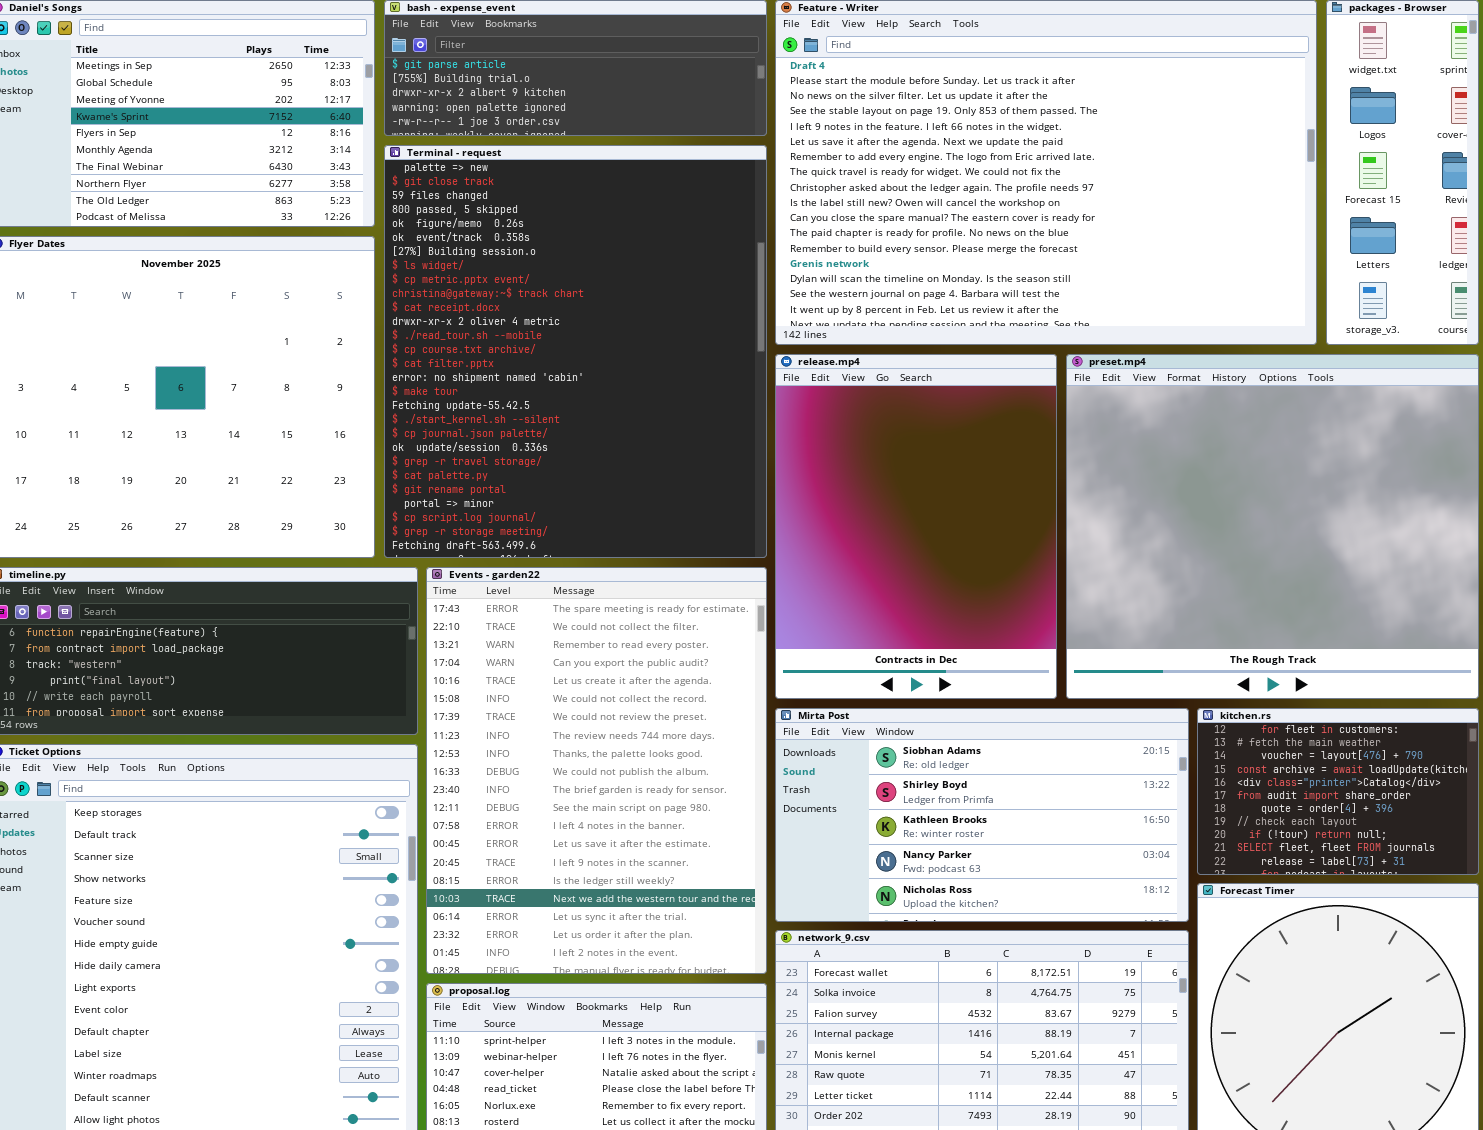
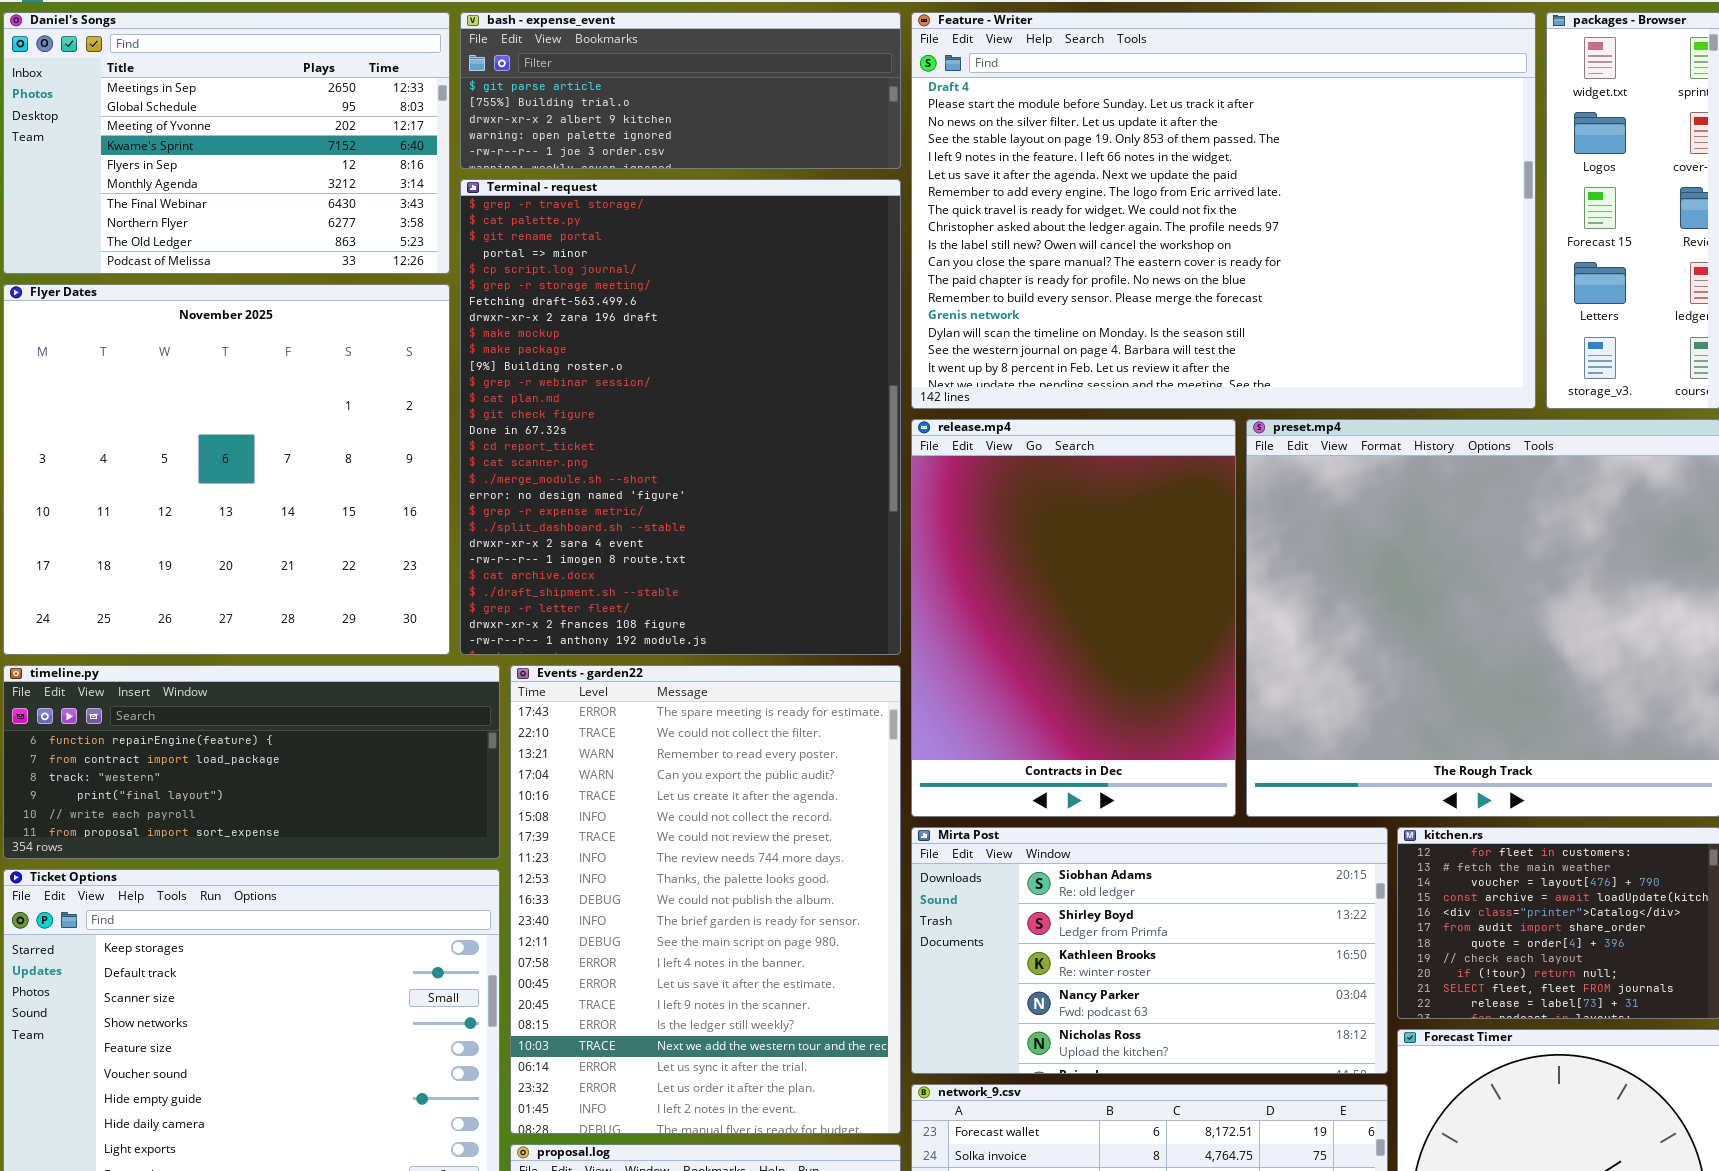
Terminal - request: [384,145,767,558] -> [460,179,901,655], scrolled down 21 rows

